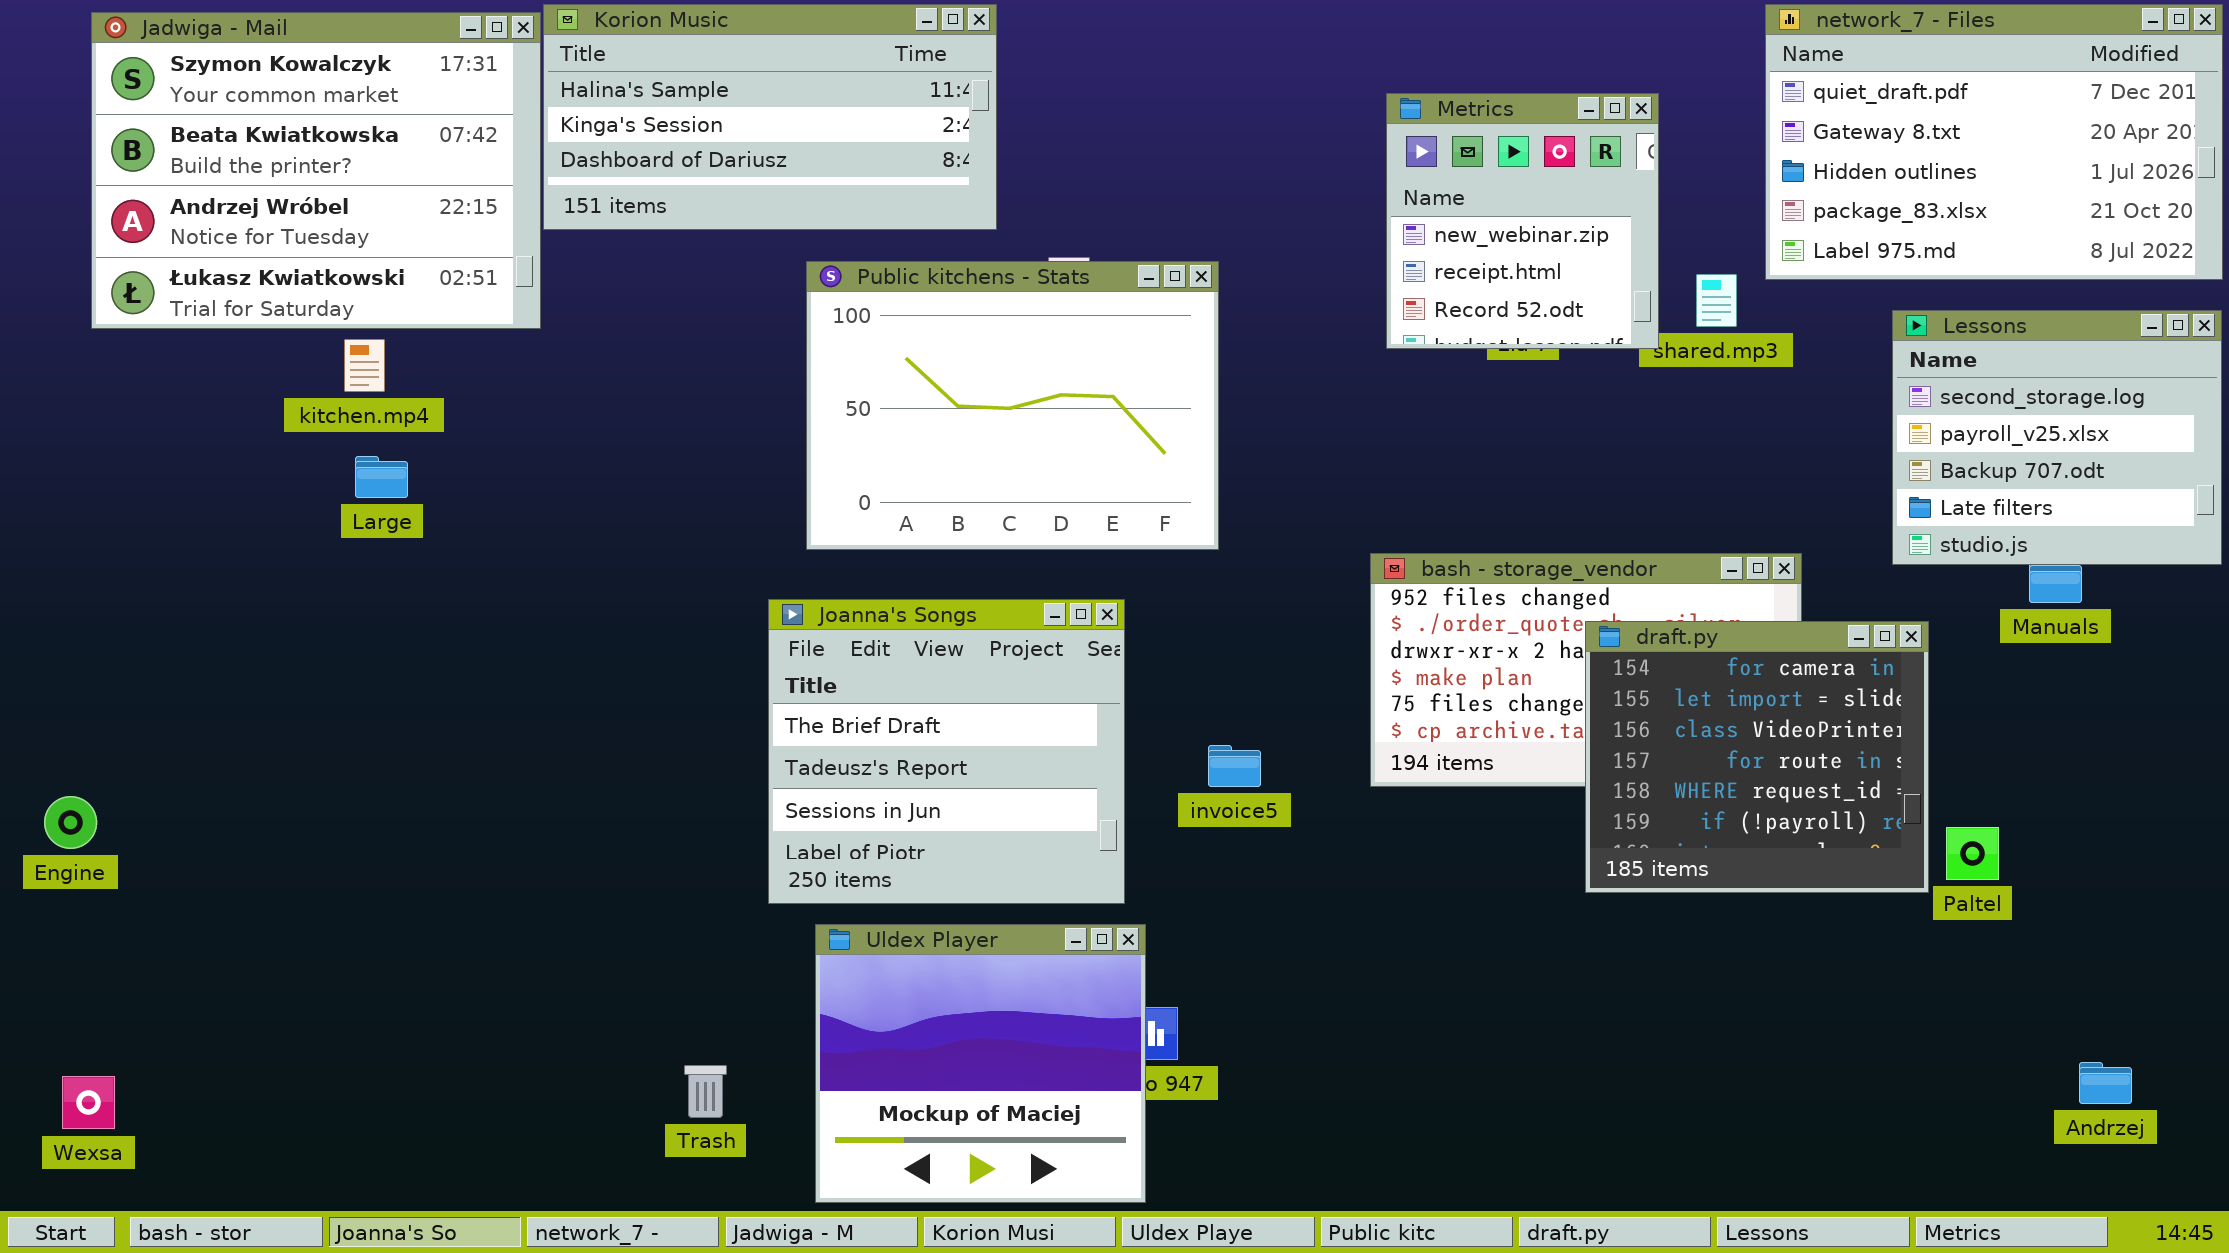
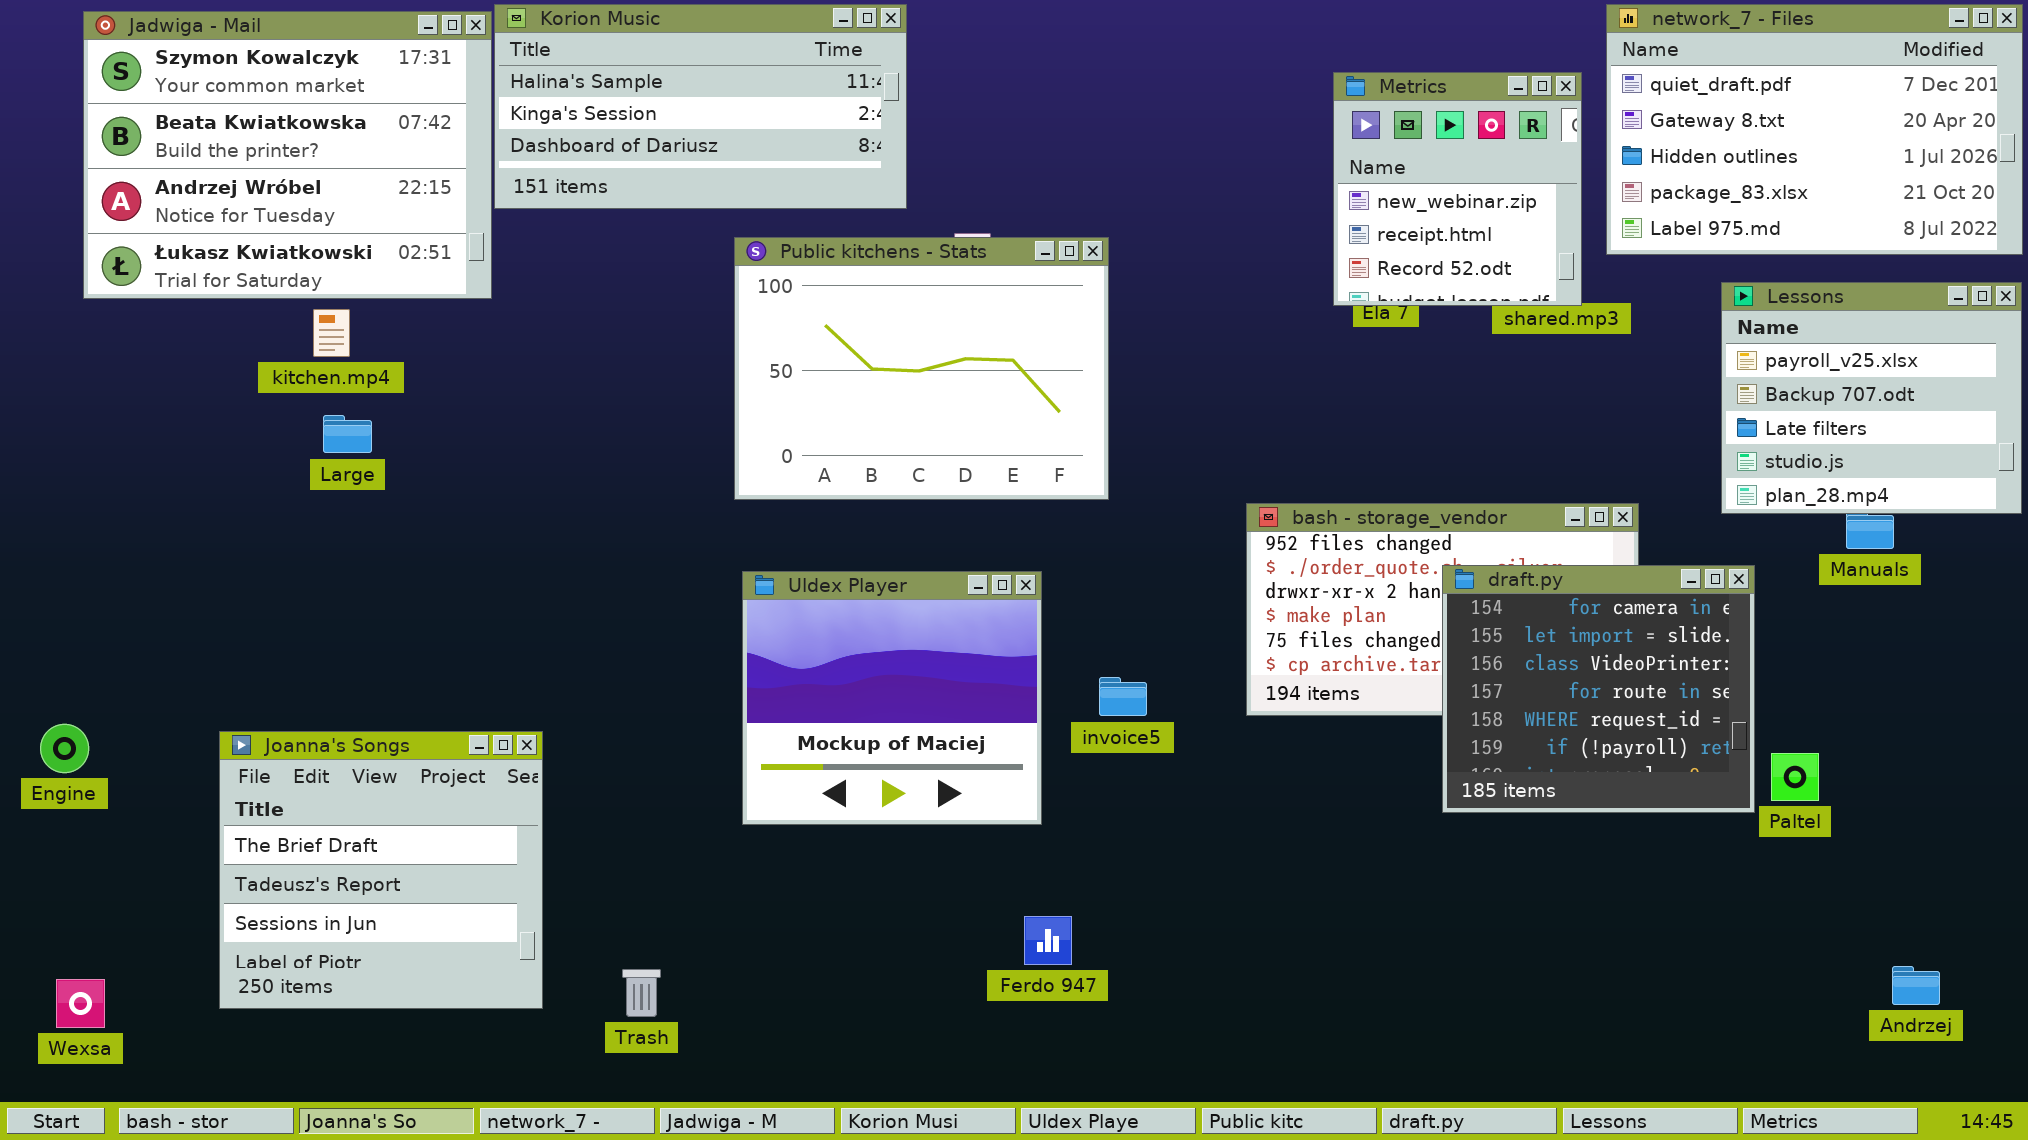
Metrics: [1386,93,1659,349] -> [1333,72,1582,306], moved
Lessons: [1892,310,2222,565] -> [1721,282,2022,514], scrolled down 1 row
Joanna's Songs: [768,599,1125,904] -> [219,731,543,1009], moved
Uldex Player: [815,924,1146,1203] -> [742,571,1042,825], moved

